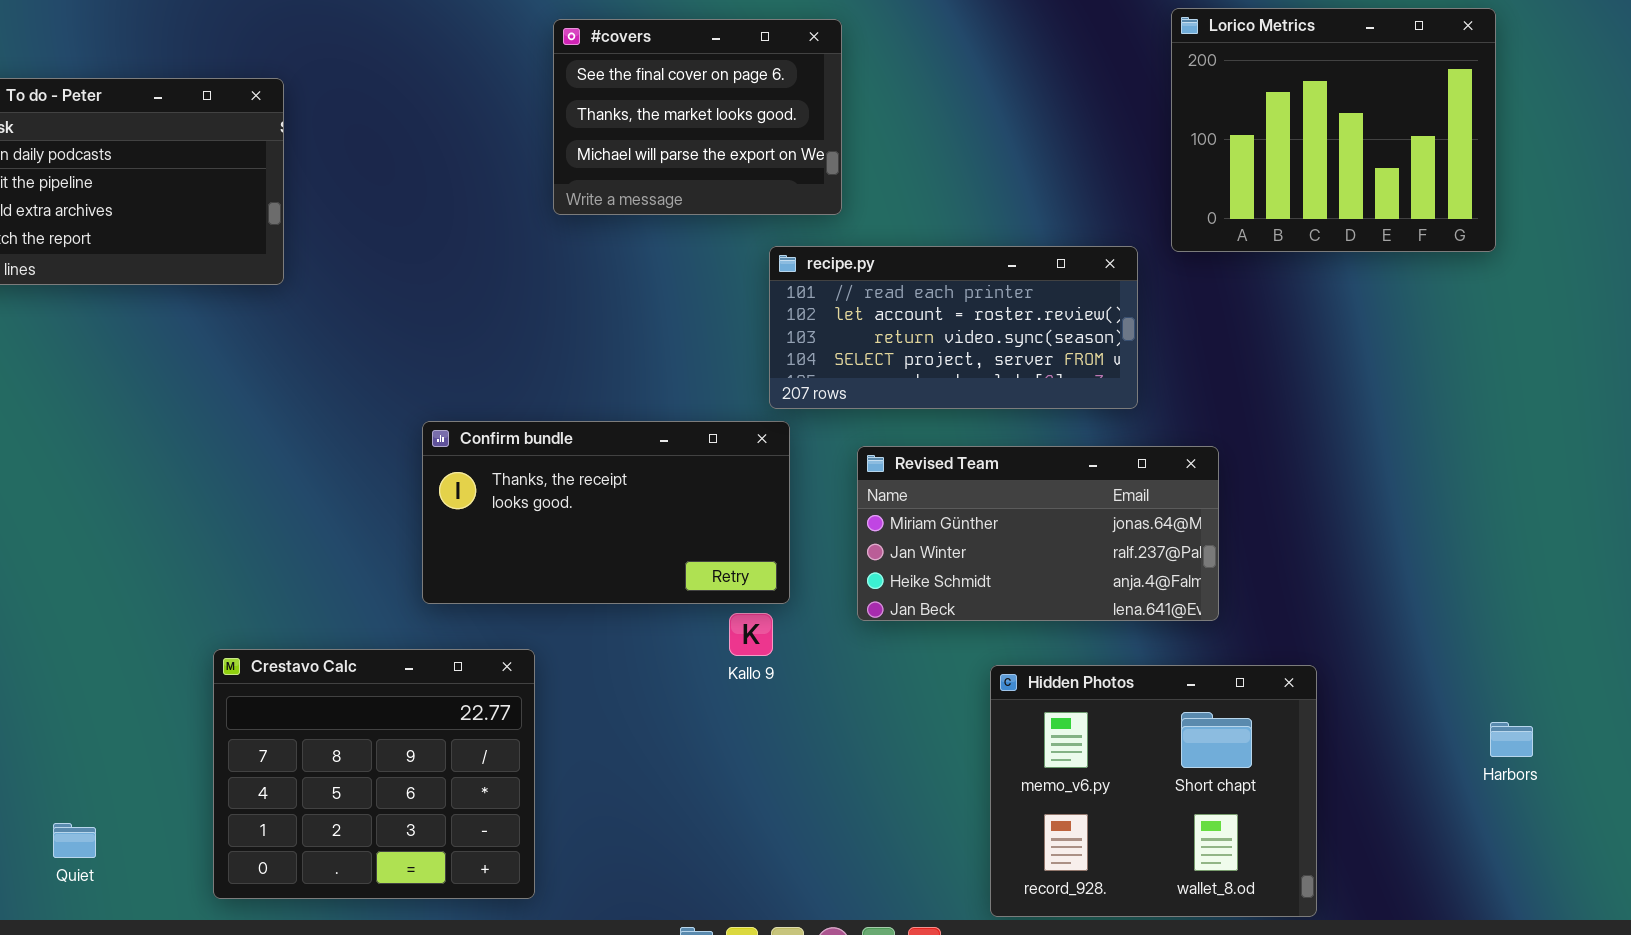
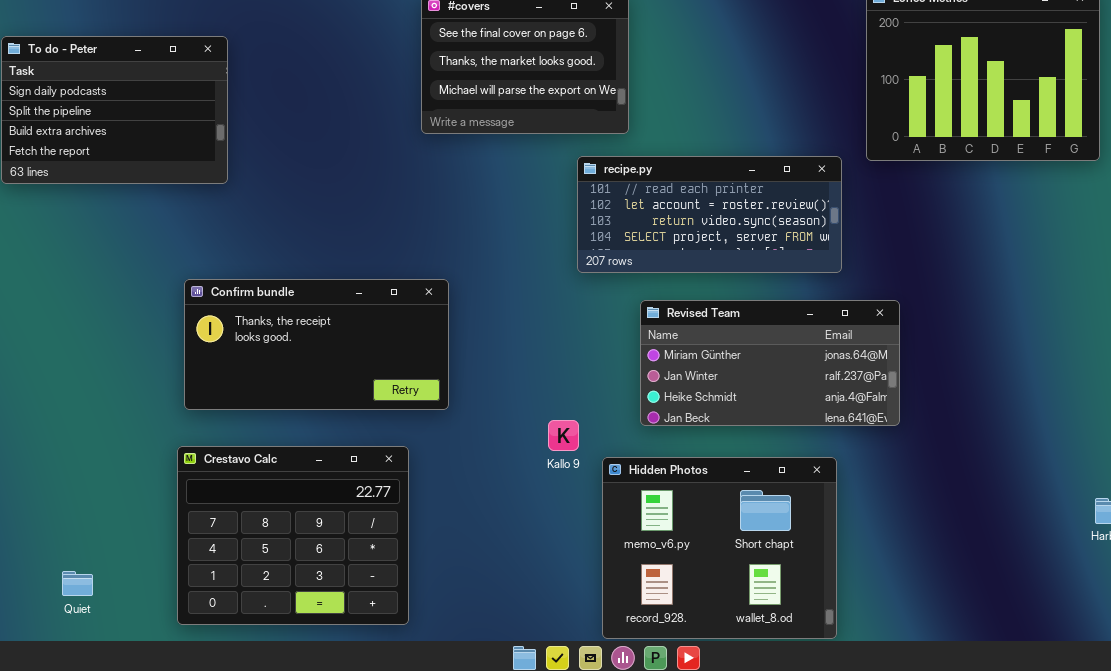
Confirm bundle: [422,421,790,604] -> [184,279,449,410], moved
Hidden Photos: [990,665,1317,917] -> [602,457,837,639], moved

